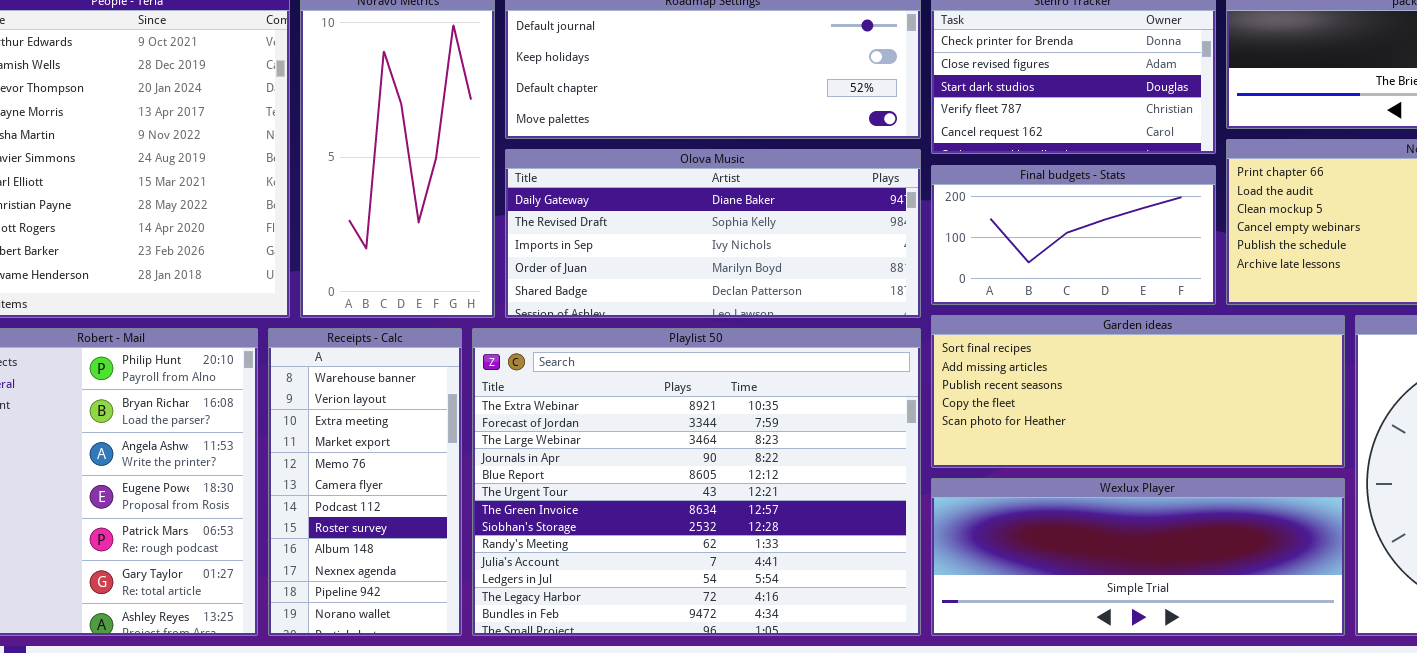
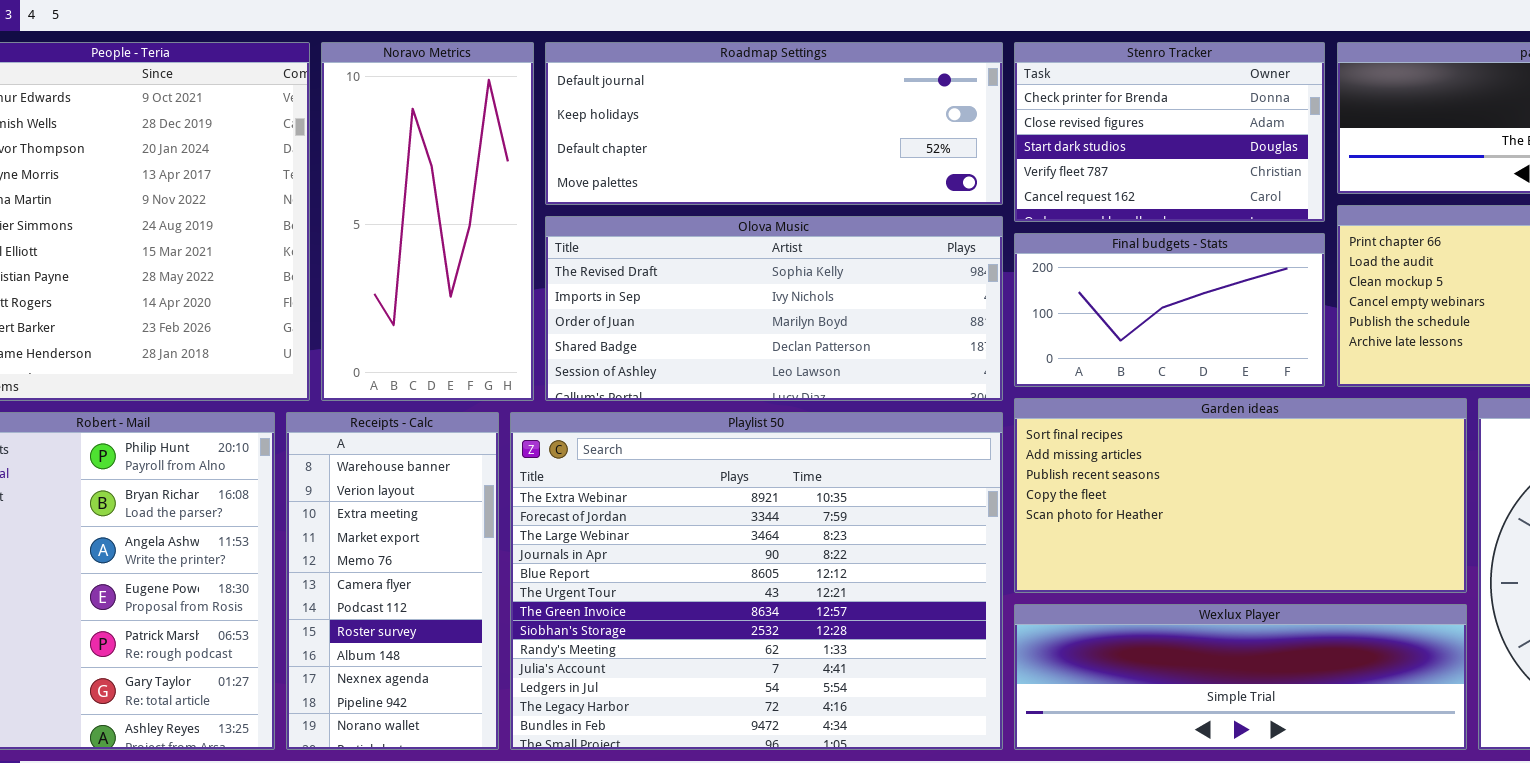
Olova Music: [505,149,921,318] -> [545,216,1003,401], scrolled down 1 row
Garden ideas: [931,315,1345,468] -> [1014,398,1467,593], resized
Wexlux Player: [931,478,1345,636] -> [1014,604,1467,750], resized

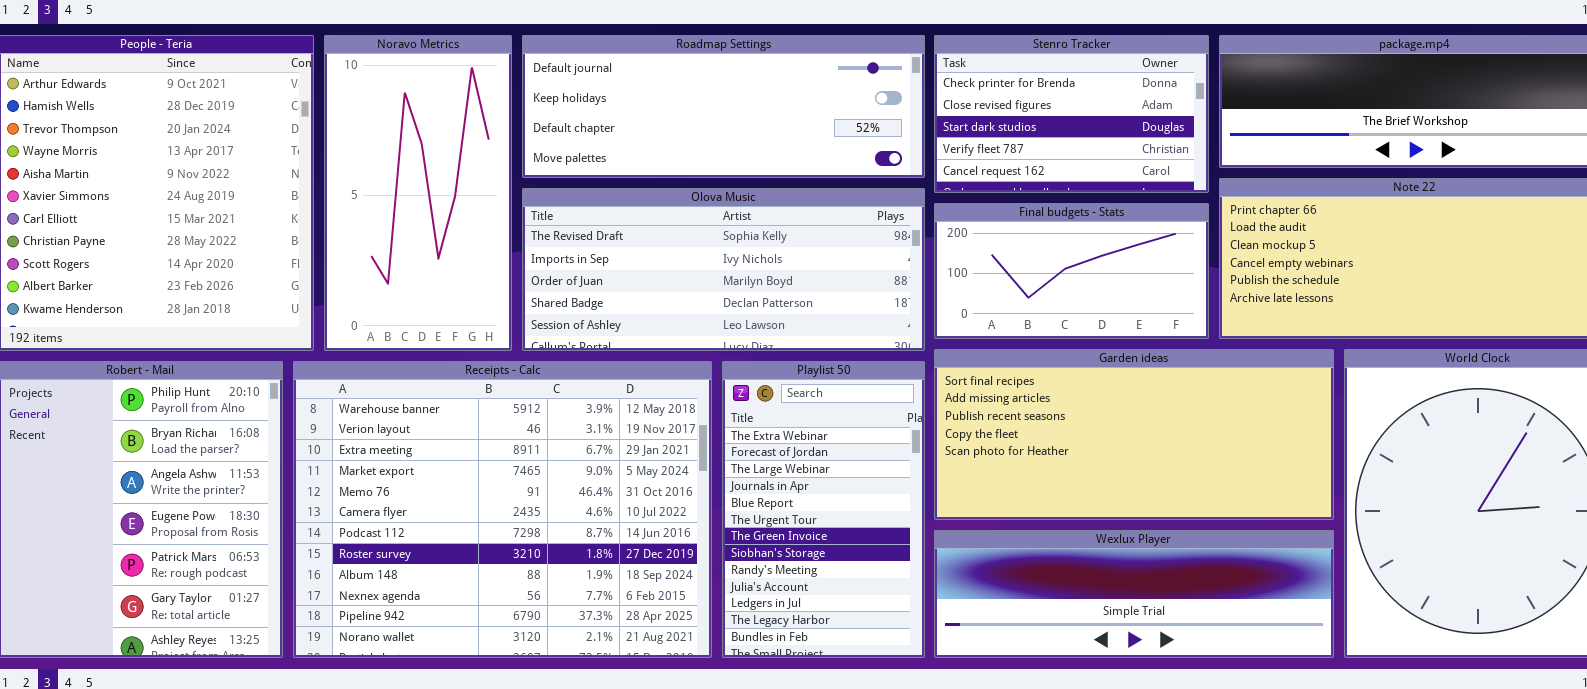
Receipts - Calc: [286,412,499,750] -> [293,361,712,658], resized
Playlist 50: [510,412,1003,750] -> [722,361,925,658], resized

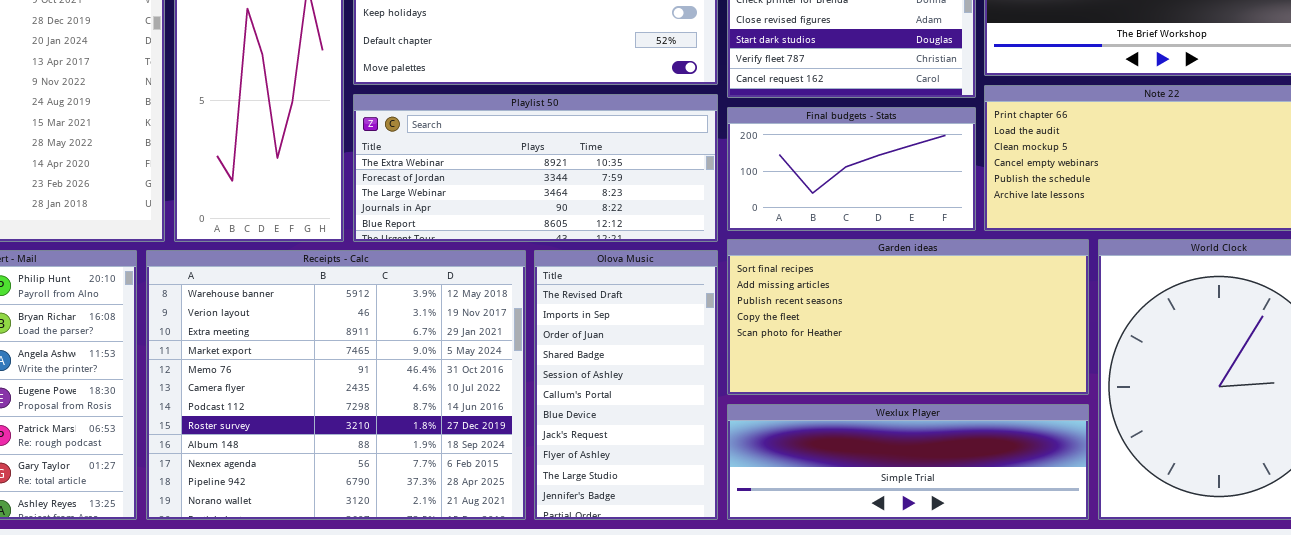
Olova Music: [522,188,925,351] -> [534,250,718,520], moved, resized
Playlist 50: [722,361,925,658] -> [353,94,718,242], moved, resized

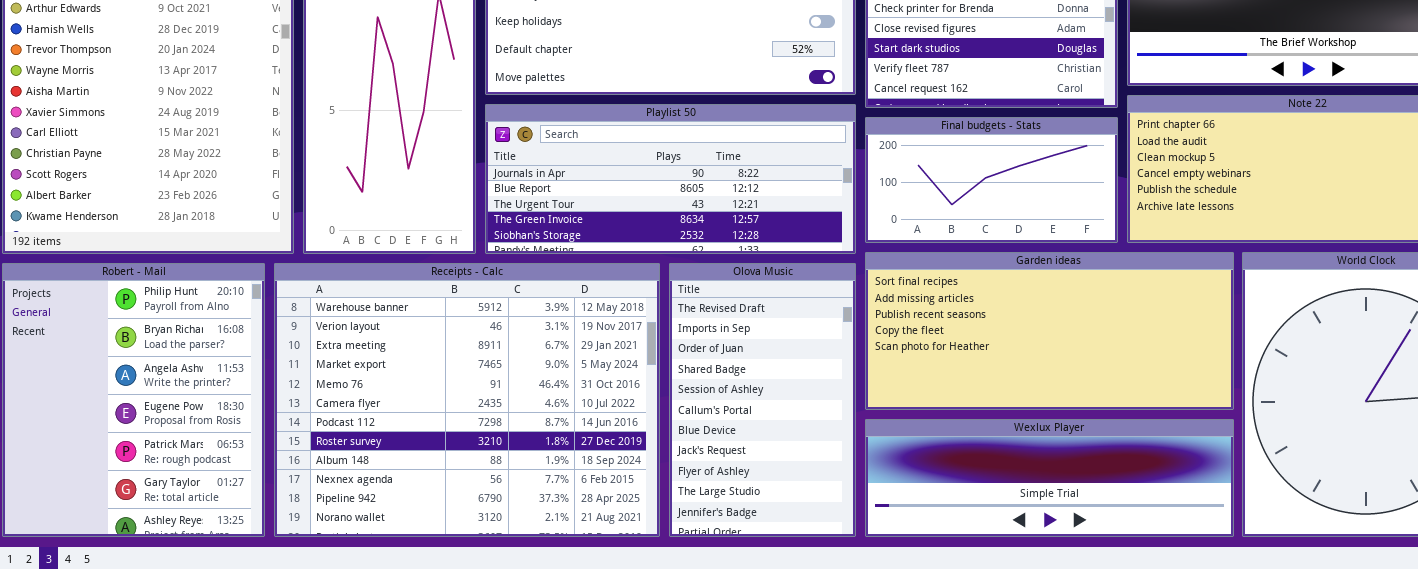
Playlist 50: [353,94,718,242] -> [485,104,856,254], scrolled down 3 rows

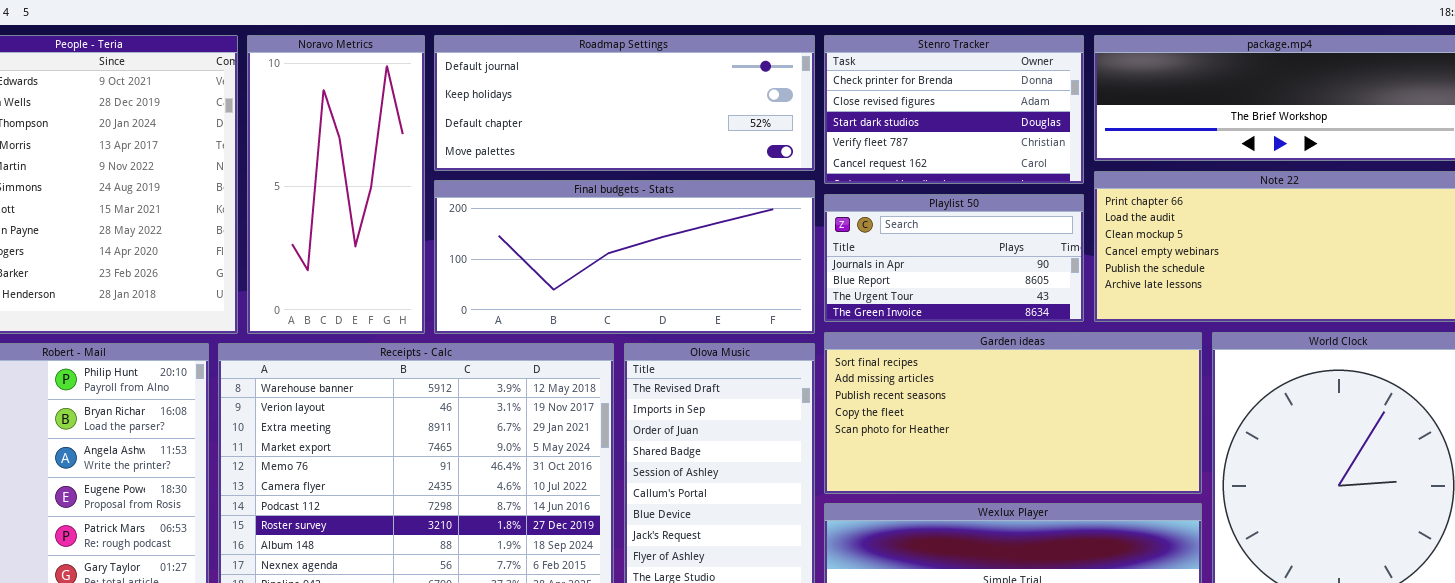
Playlist 50: [485,104,856,254] -> [824,194,1084,322], moved, resized
Final budgets - Stats: [865,117,1118,243] -> [434,180,815,334], moved, resized

